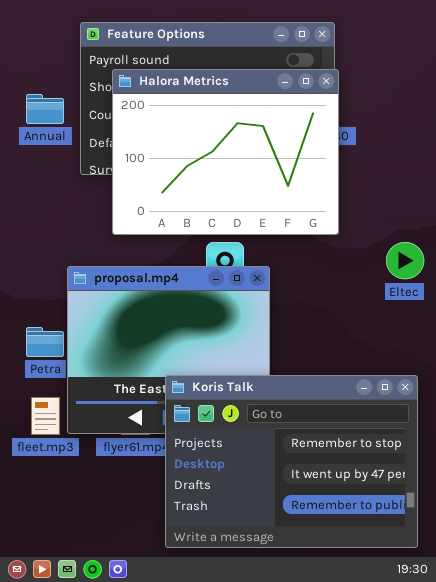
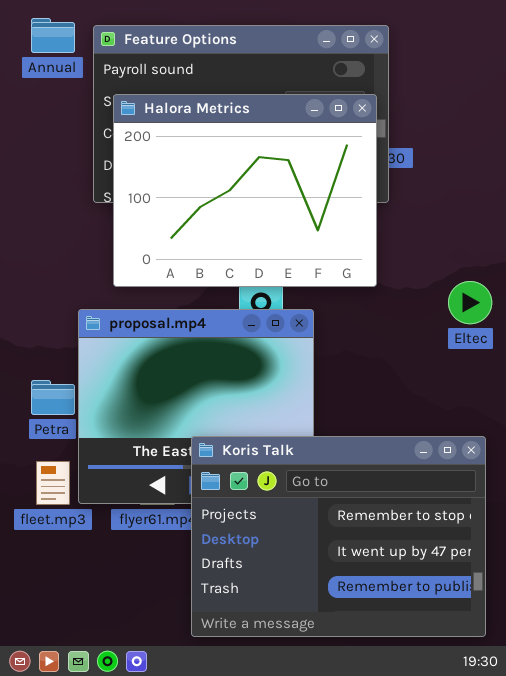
Halora Metrics: [112,69,339,235] -> [113,94,377,287], moved
Annual: [26,94,64,124] -> [31,18,75,53], moved

